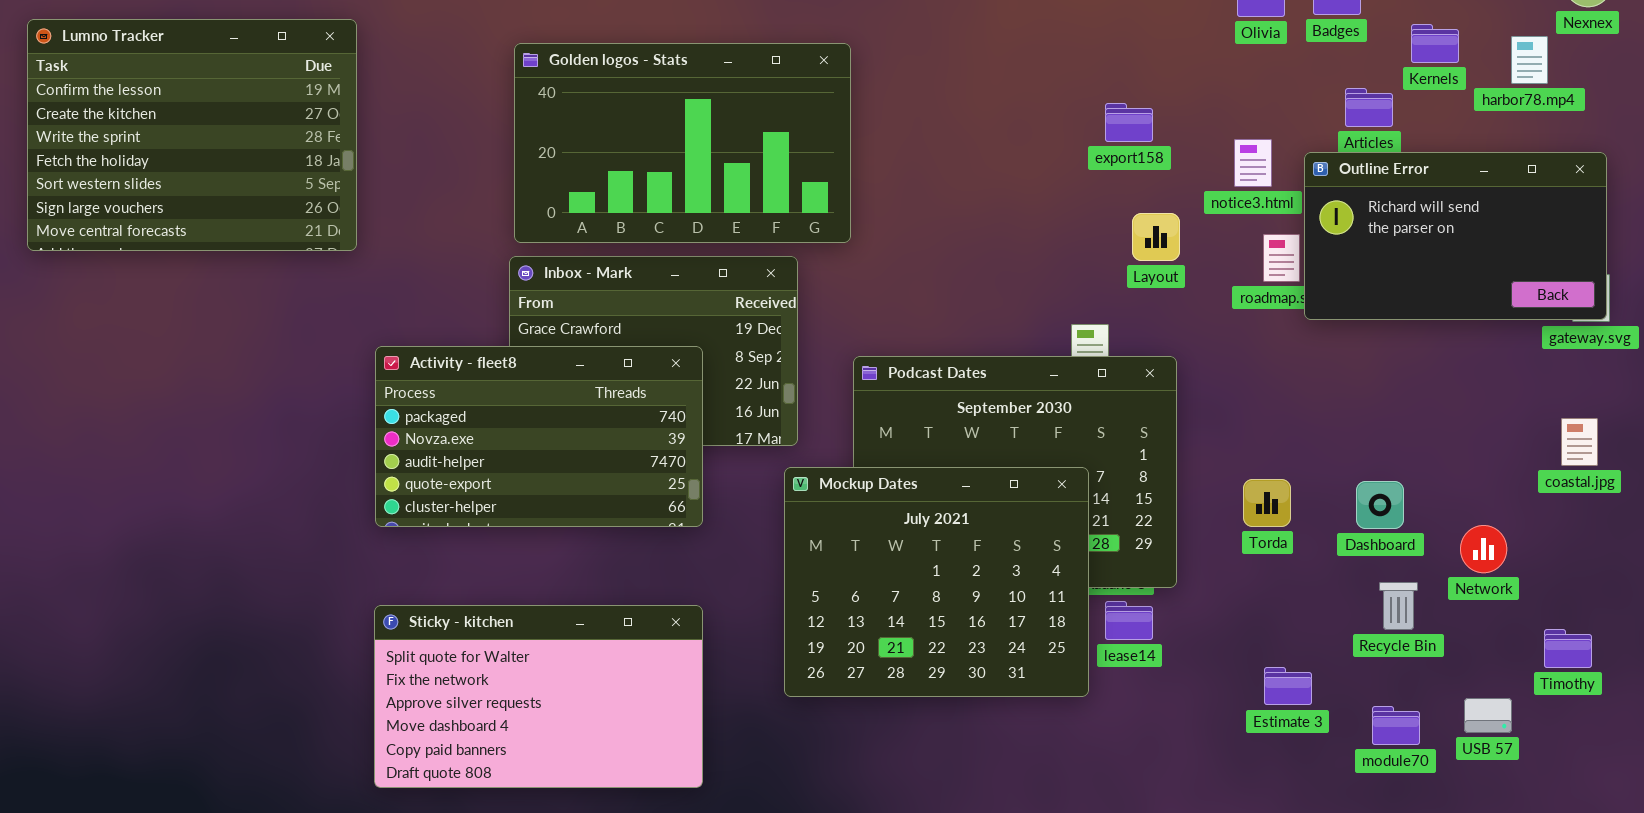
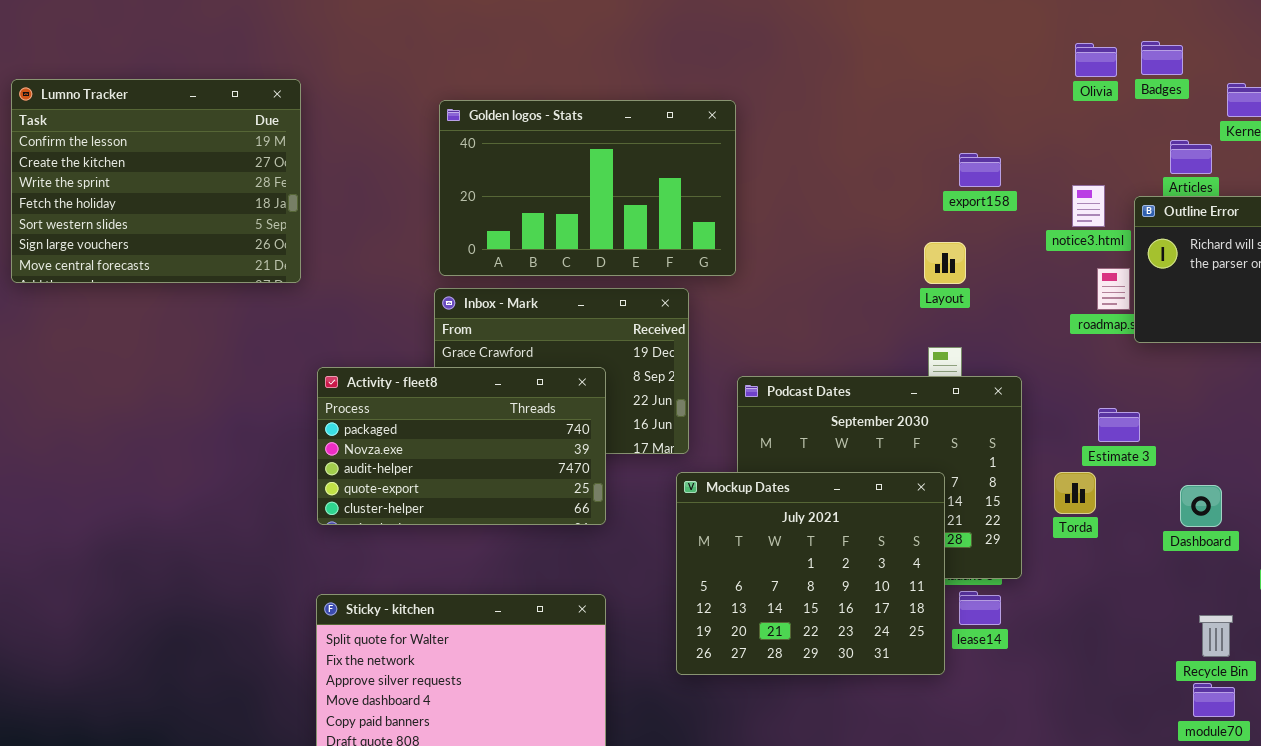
Layout: [1132,213,1180,261] -> [924,242,966,284], moved
Torda: [1243,479,1291,527] -> [1054,472,1096,514], moved
Recycle Bin: [1379,582,1418,630] -> [1199,615,1233,657], moved
Estimate 3: [1264,667,1312,705] -> [1098,408,1140,442], moved

